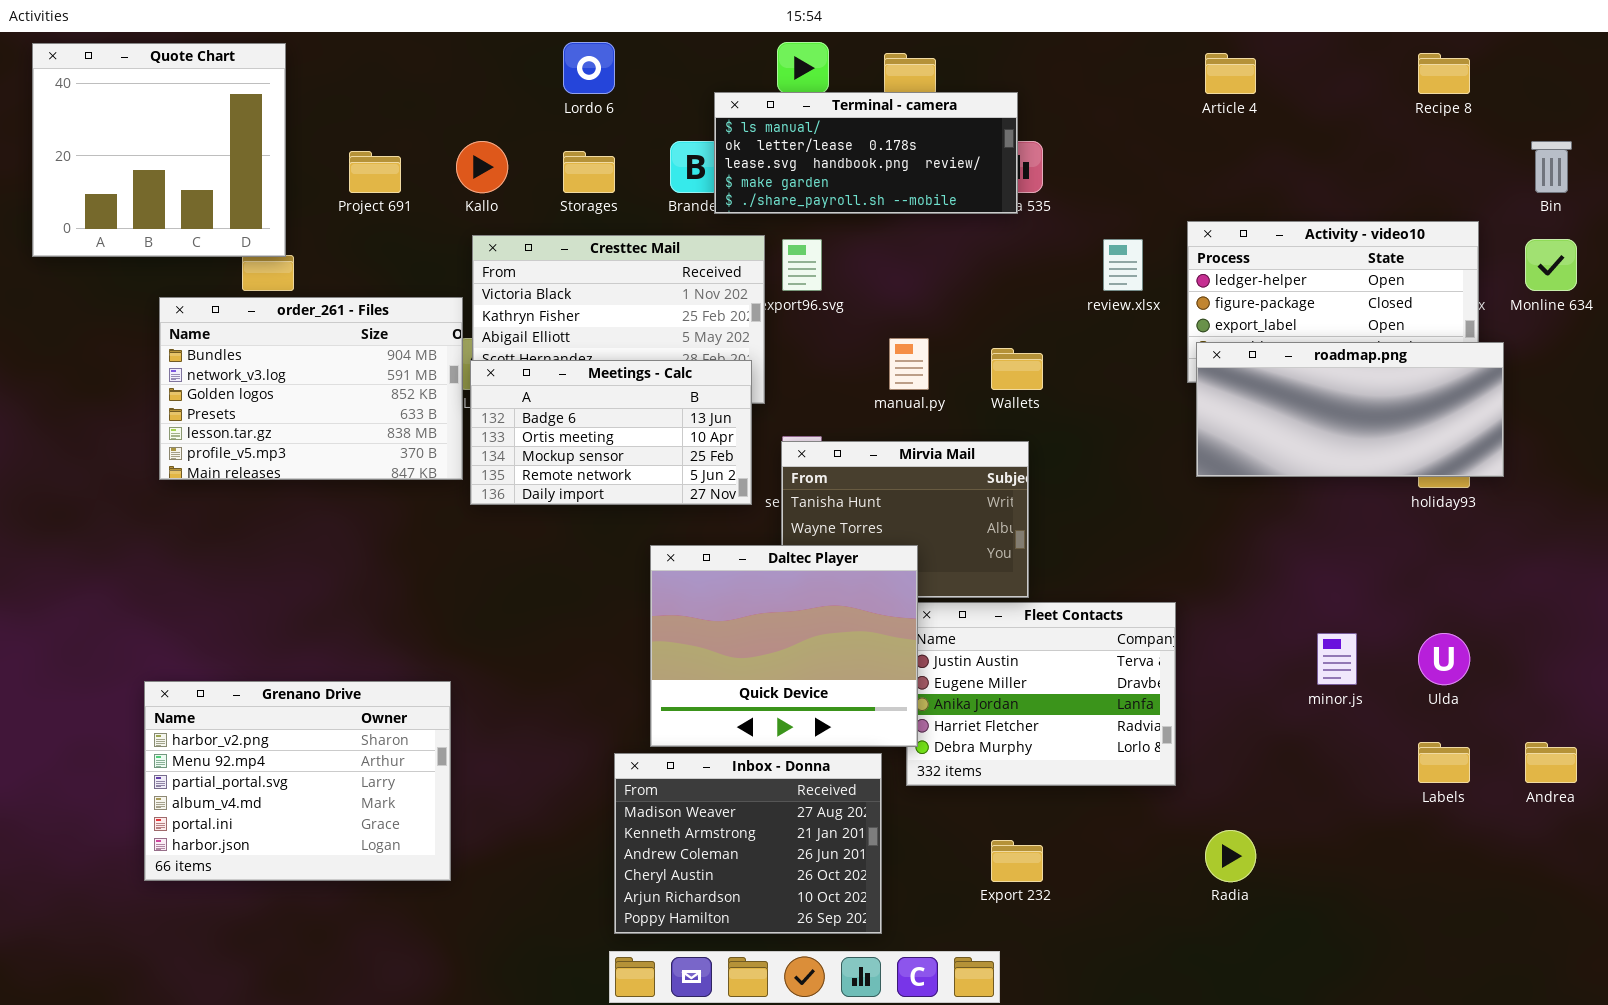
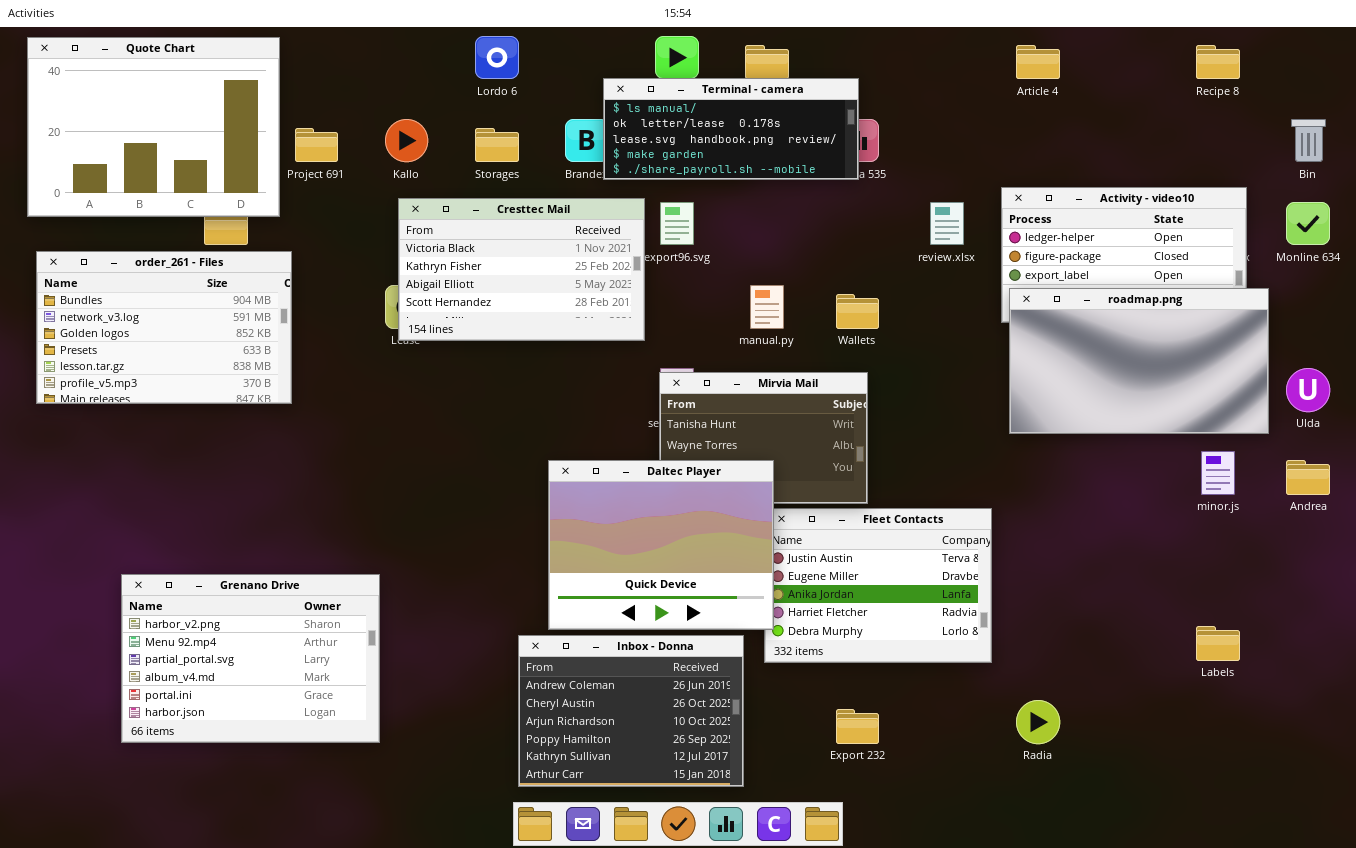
Quote Chart: [32,43,286,257] -> [27,37,280,217], resized
order_261 - Files: [159,297,463,480] -> [36,251,292,404], moved
roadmap.png: [1196,342,1504,477] -> [1009,288,1269,434], resized
Meetings - Calc: [470,360,752,505] -> none, closed
minor.js: [1317,633,1357,685] -> [1201,451,1235,495], moved
Ulda: [1418,633,1470,685] -> [1286,368,1330,412], moved
Andrea: [1525,742,1577,783] -> [1286,460,1330,495], moved
Inbox - Donna: [614,753,882,934] -> [518,635,744,787], scrolled down 2 rows

